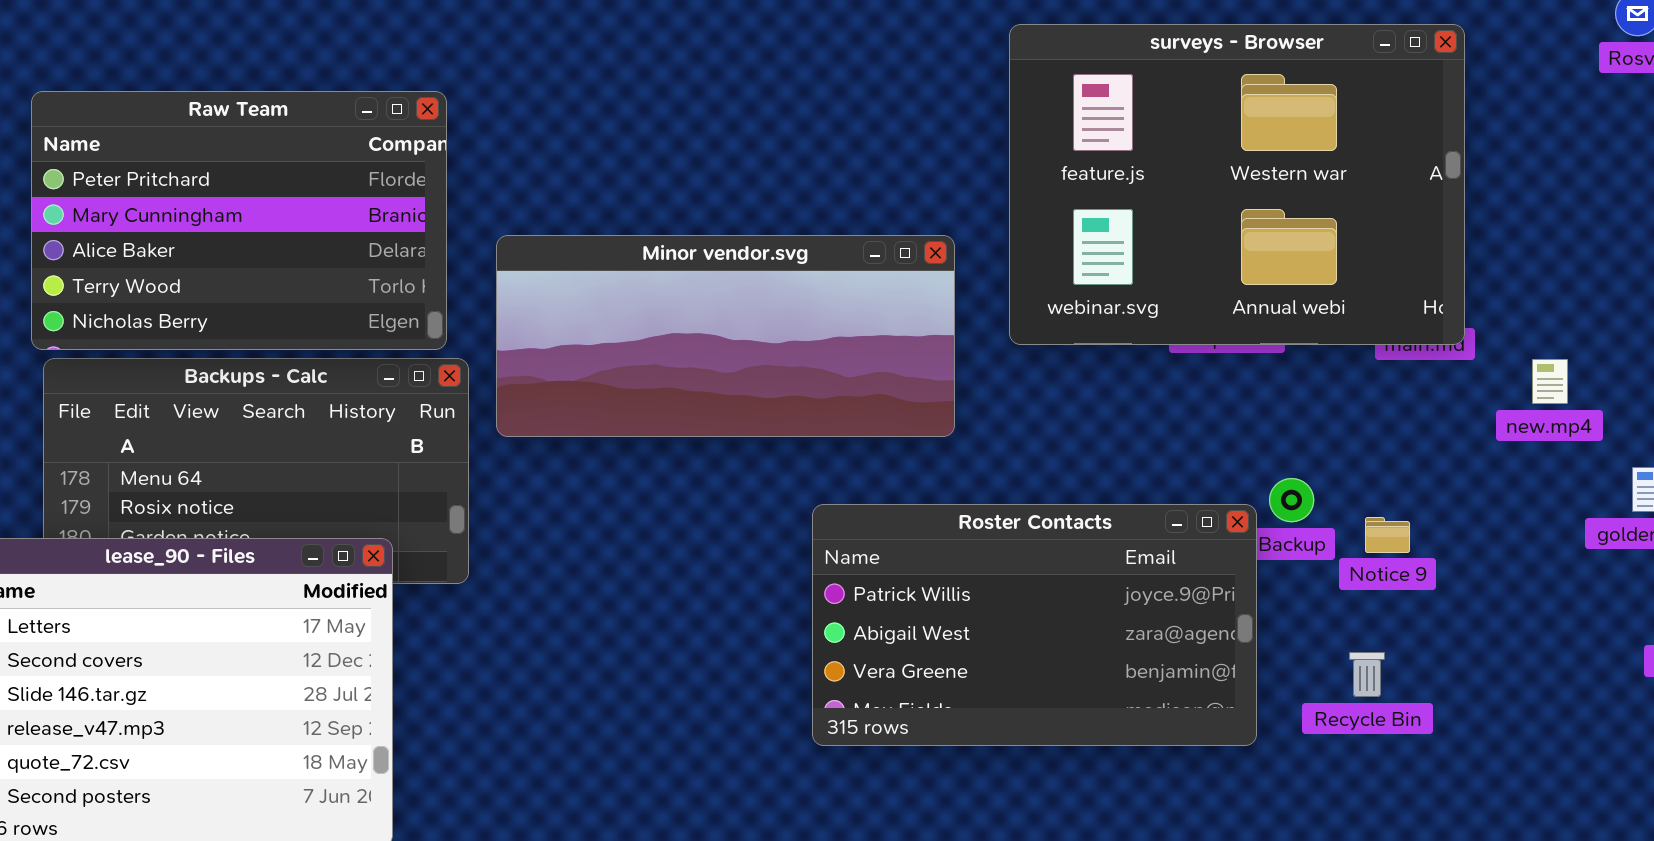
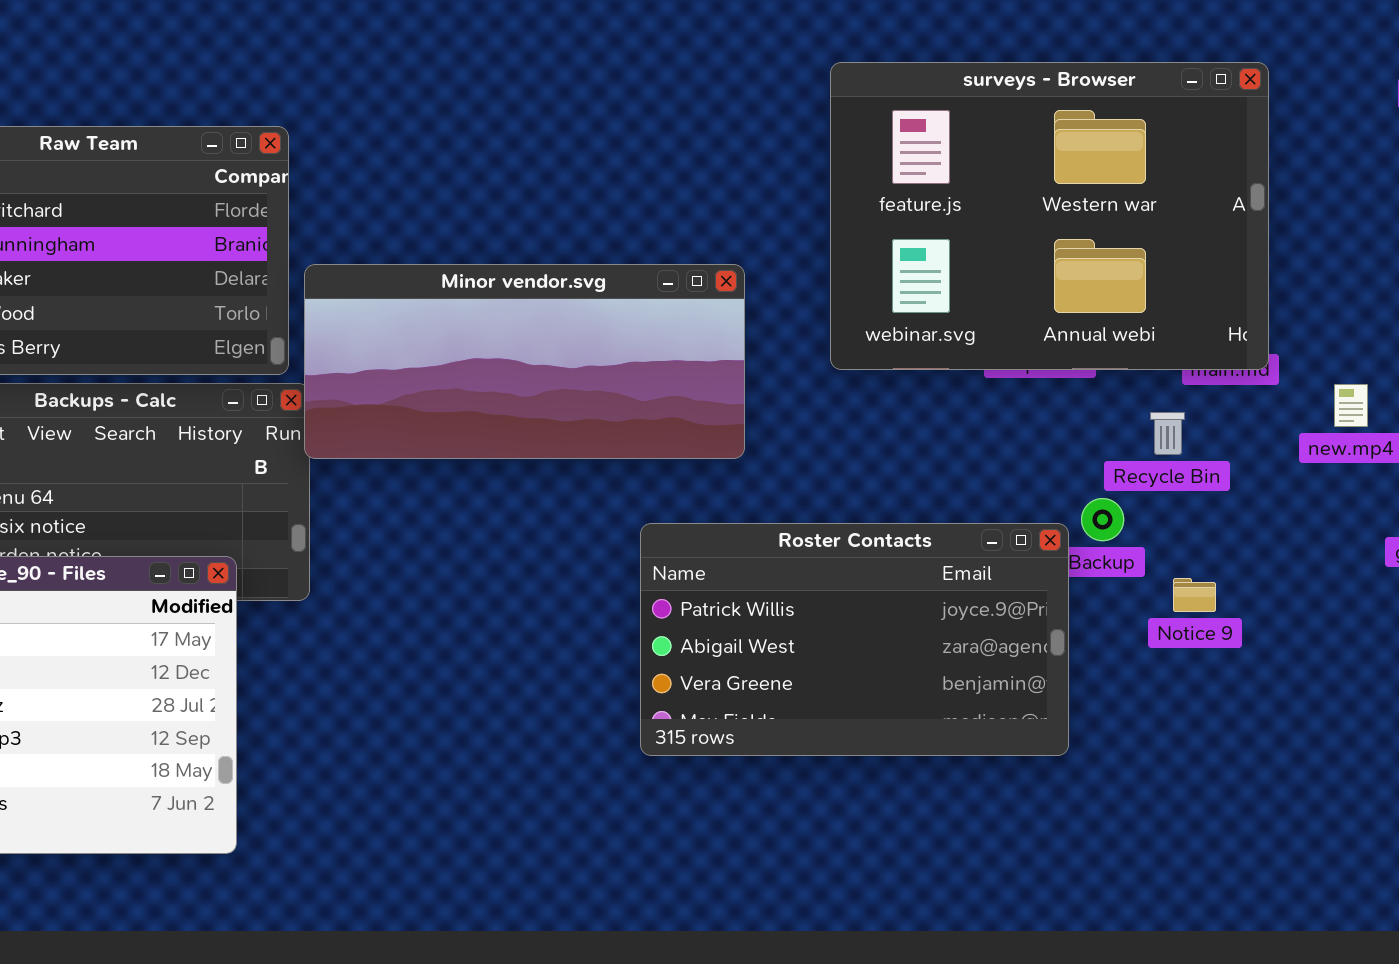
Minor vendor.svg: [496,235,955,437] -> [304,264,745,459], moved
Notice 9: [1365,517,1410,553] -> [1173,578,1216,612], moved
Recycle Bin: [1349,652,1385,697] -> [1150,412,1185,455], moved

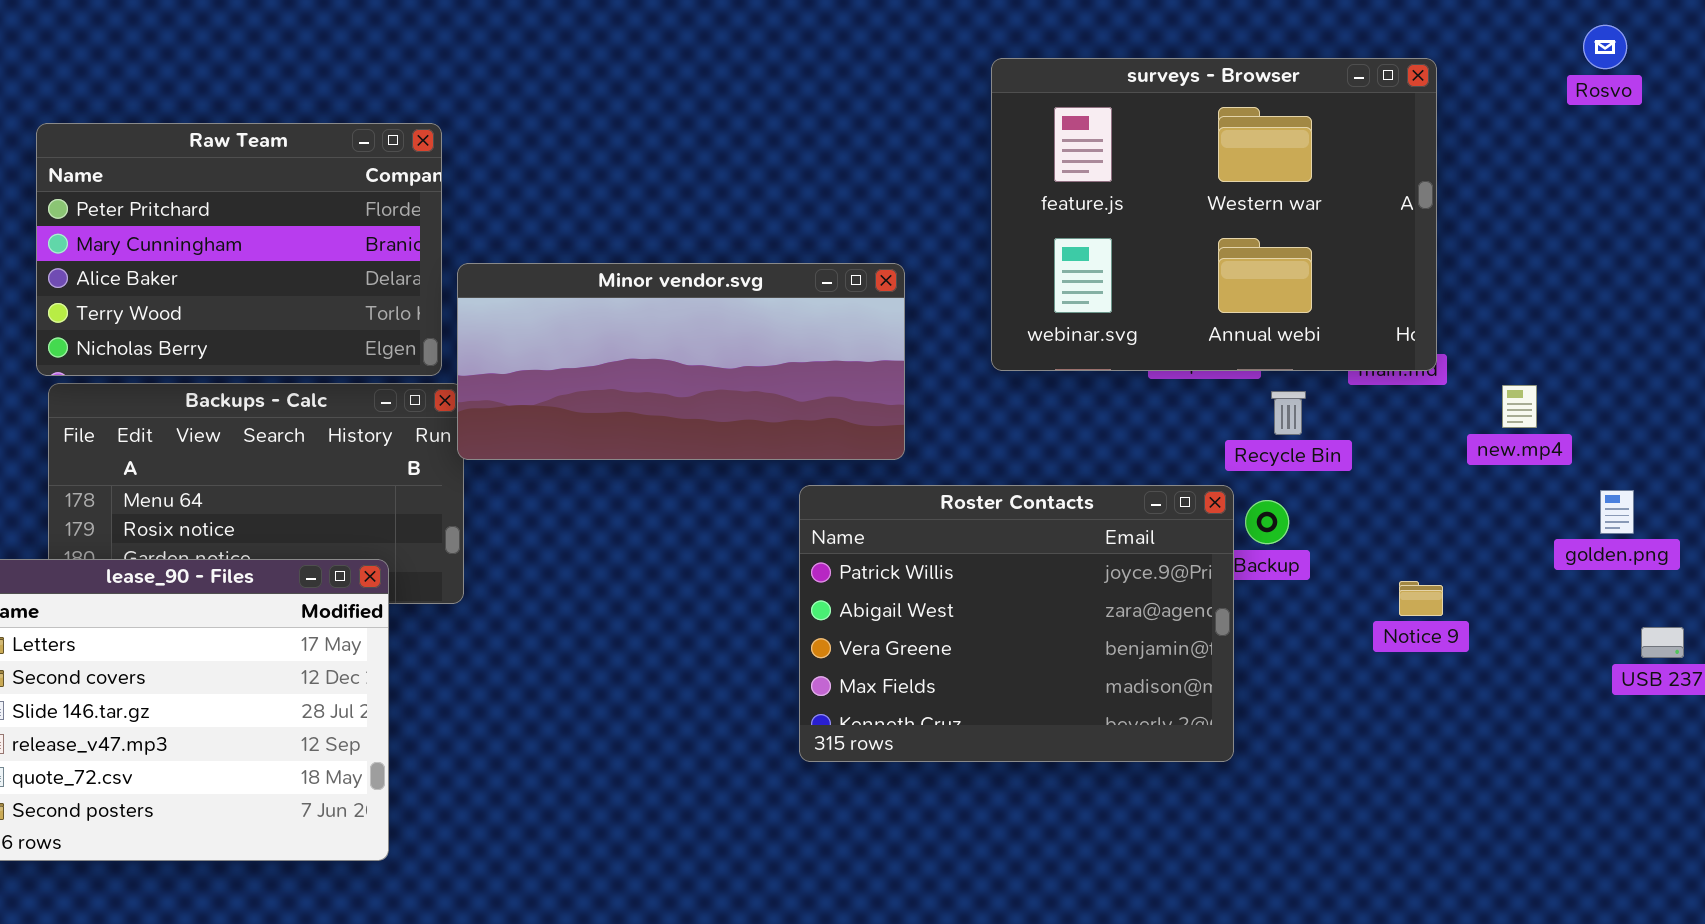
Recycle Bin: [1150,412,1185,455] -> [1271,391,1306,435], moved
Roster Contacts: [640,523,1069,756] -> [799,485,1234,762], resized
Notice 9: [1173,578,1216,612] -> [1399,581,1443,616], moved

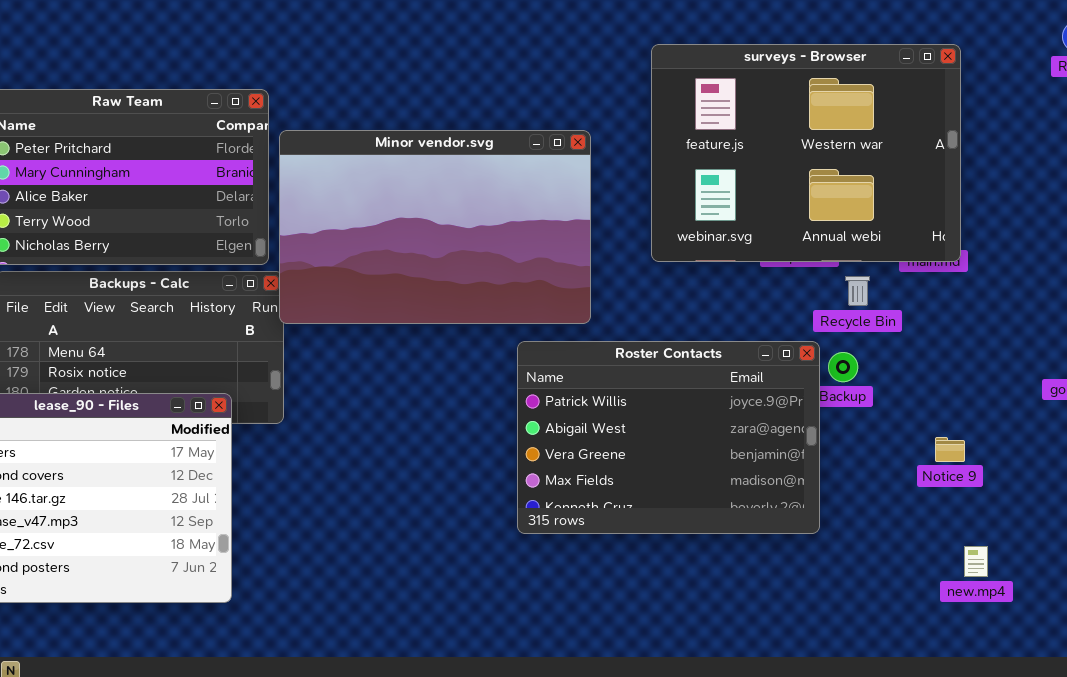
Minor vendor.svg: [457,263,905,460] -> [279,130,591,324], resized
new.mp4: [1502,385,1537,428] -> [964,546,988,577], moved
Notice 9: [1399,581,1443,616] -> [935,437,965,462], moved

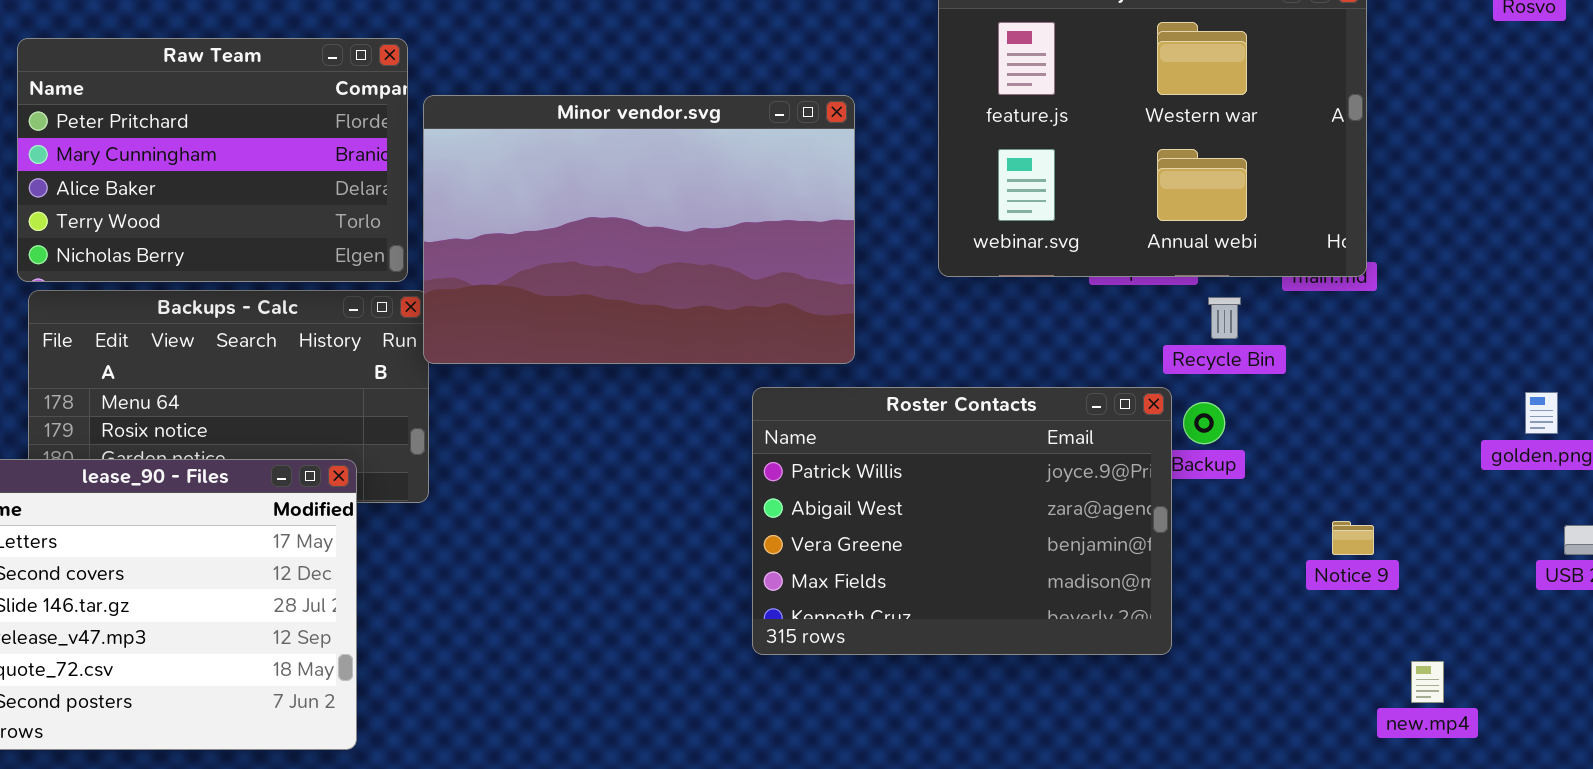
new.mp4: [964,546,988,577] -> [1411,661,1444,703], moved

